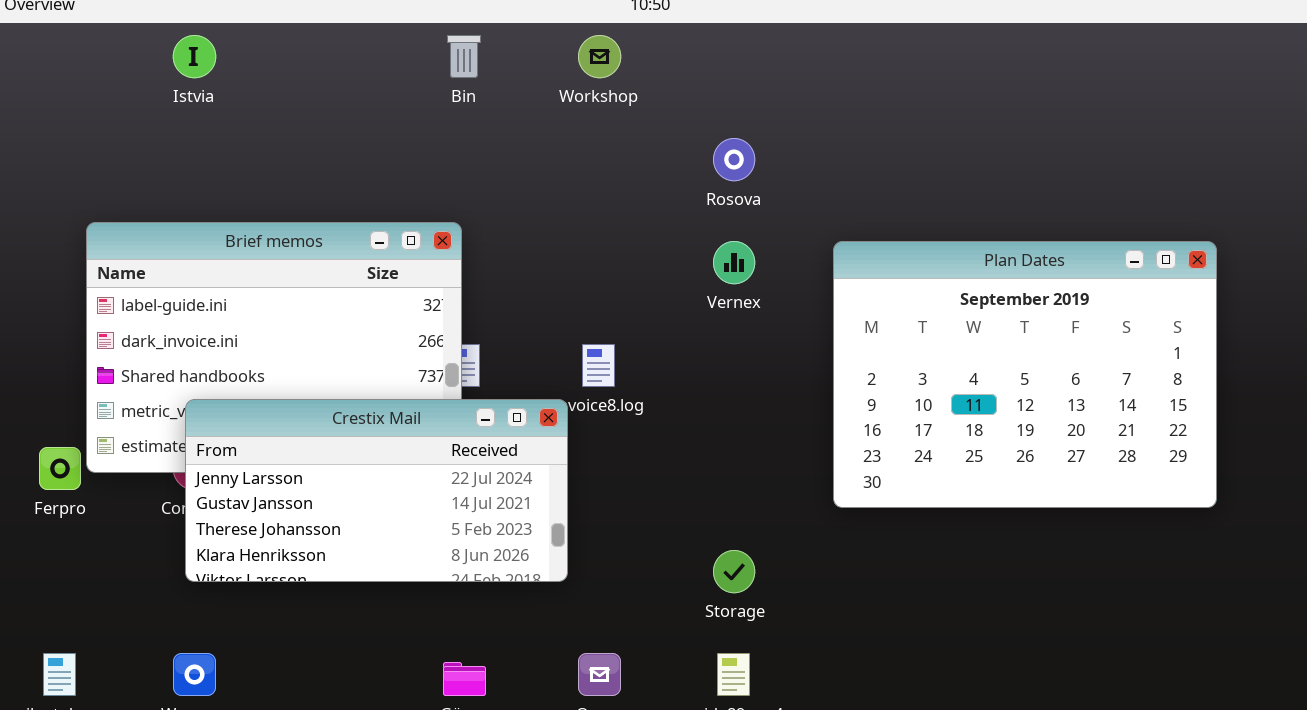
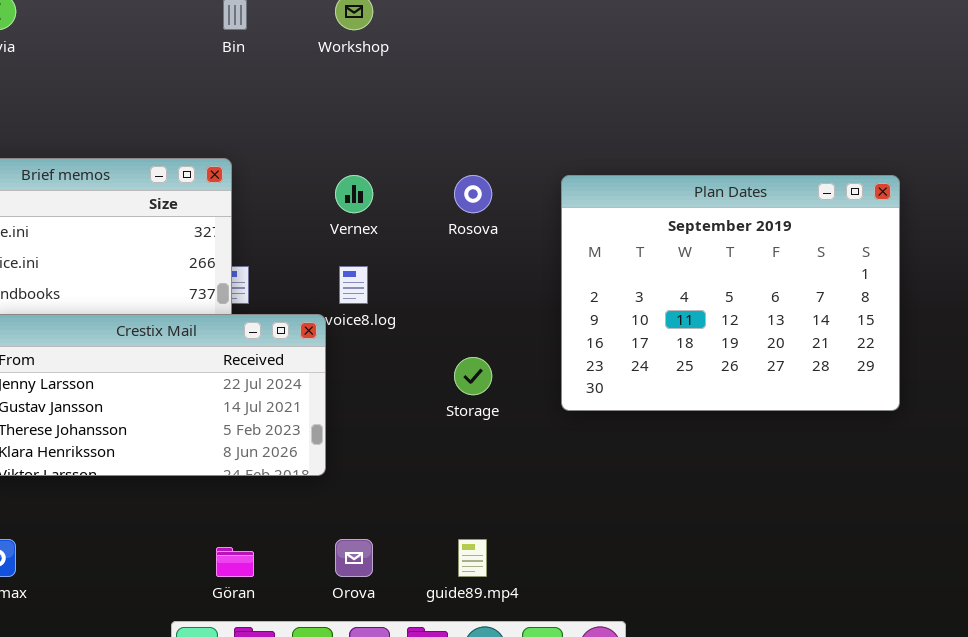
Rosova: [713,138,755,181] -> [454,175,492,213], moved
Vernex: [713,241,755,284] -> [335,175,373,213], moved
Storage: [713,550,755,593] -> [454,357,492,395], moved

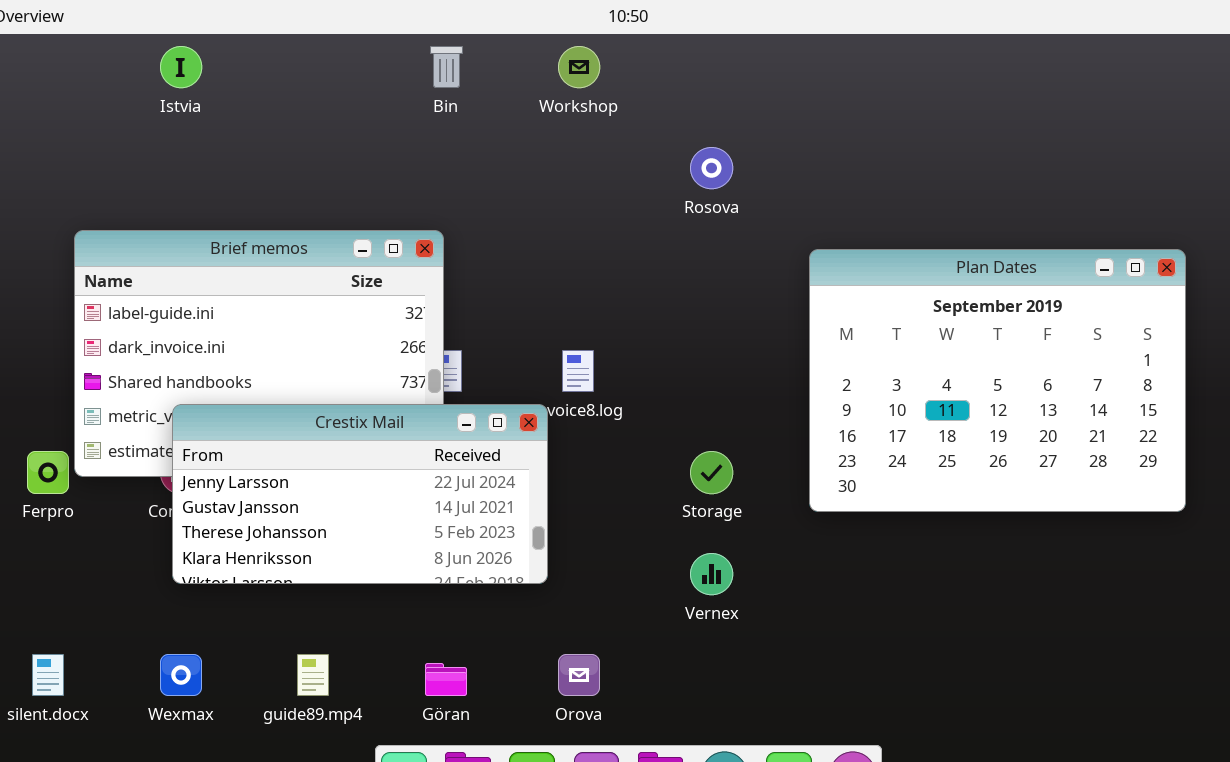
Vernex: [335,175,373,213] -> [690,553,733,595], moved
Rosova: [454,175,492,213] -> [690,147,733,189], moved
guide89.mp4: [458,539,487,577] -> [297,654,329,696], moved

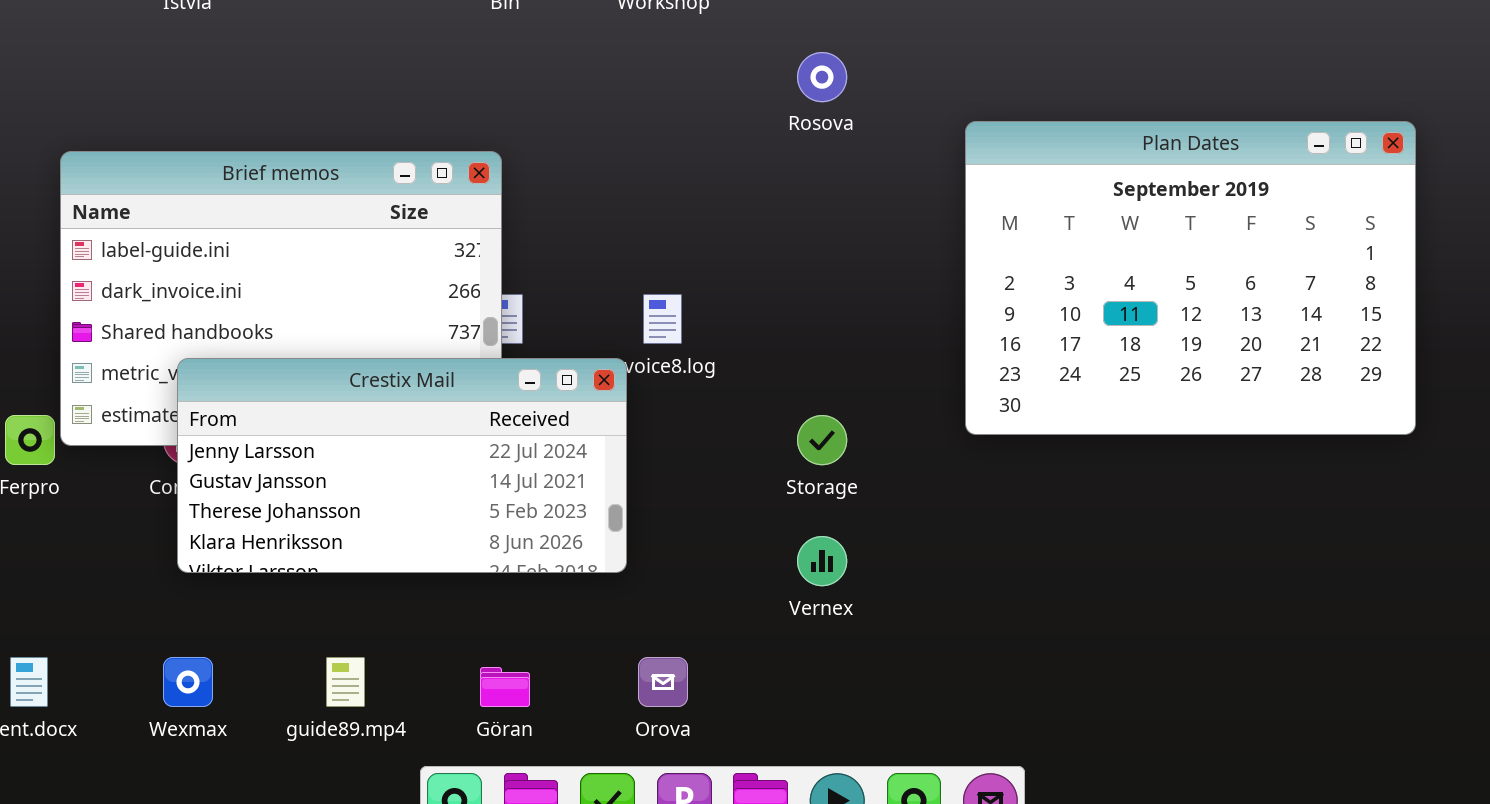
Plan Dates: [809,249,1186,512] -> [965,121,1416,435], moved

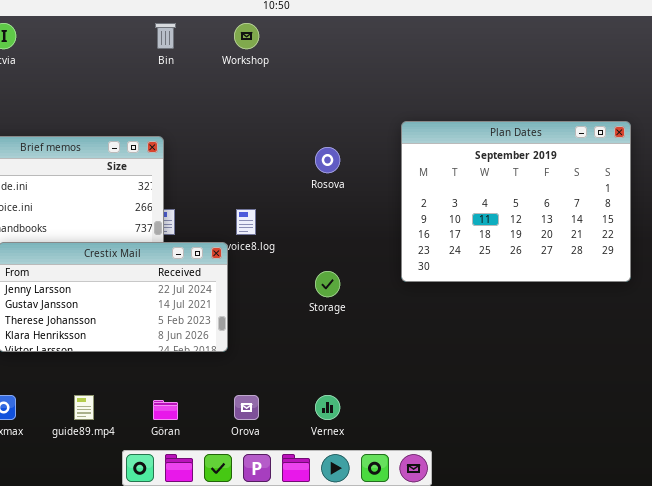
Rosova: [797,52,847,102] -> [315,147,340,173], moved
Vernex: [797,536,847,586] -> [315,395,340,420], moved

